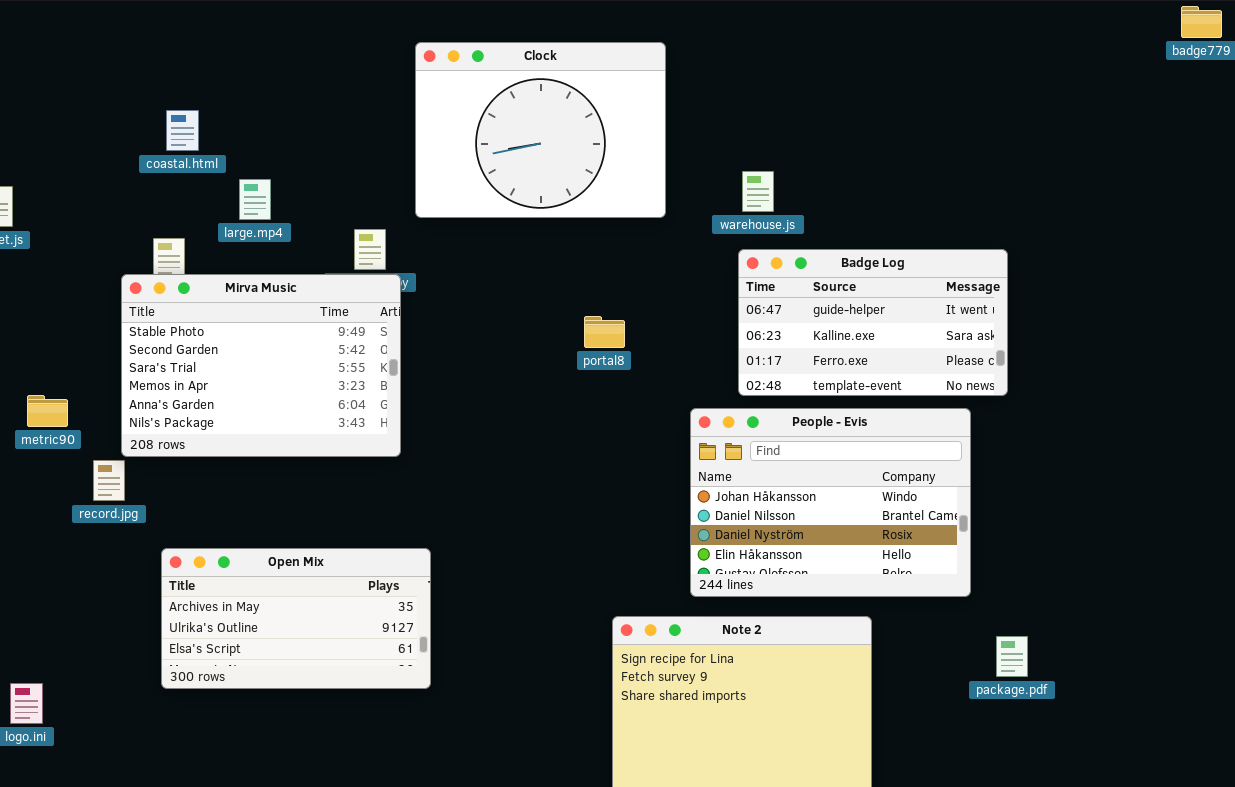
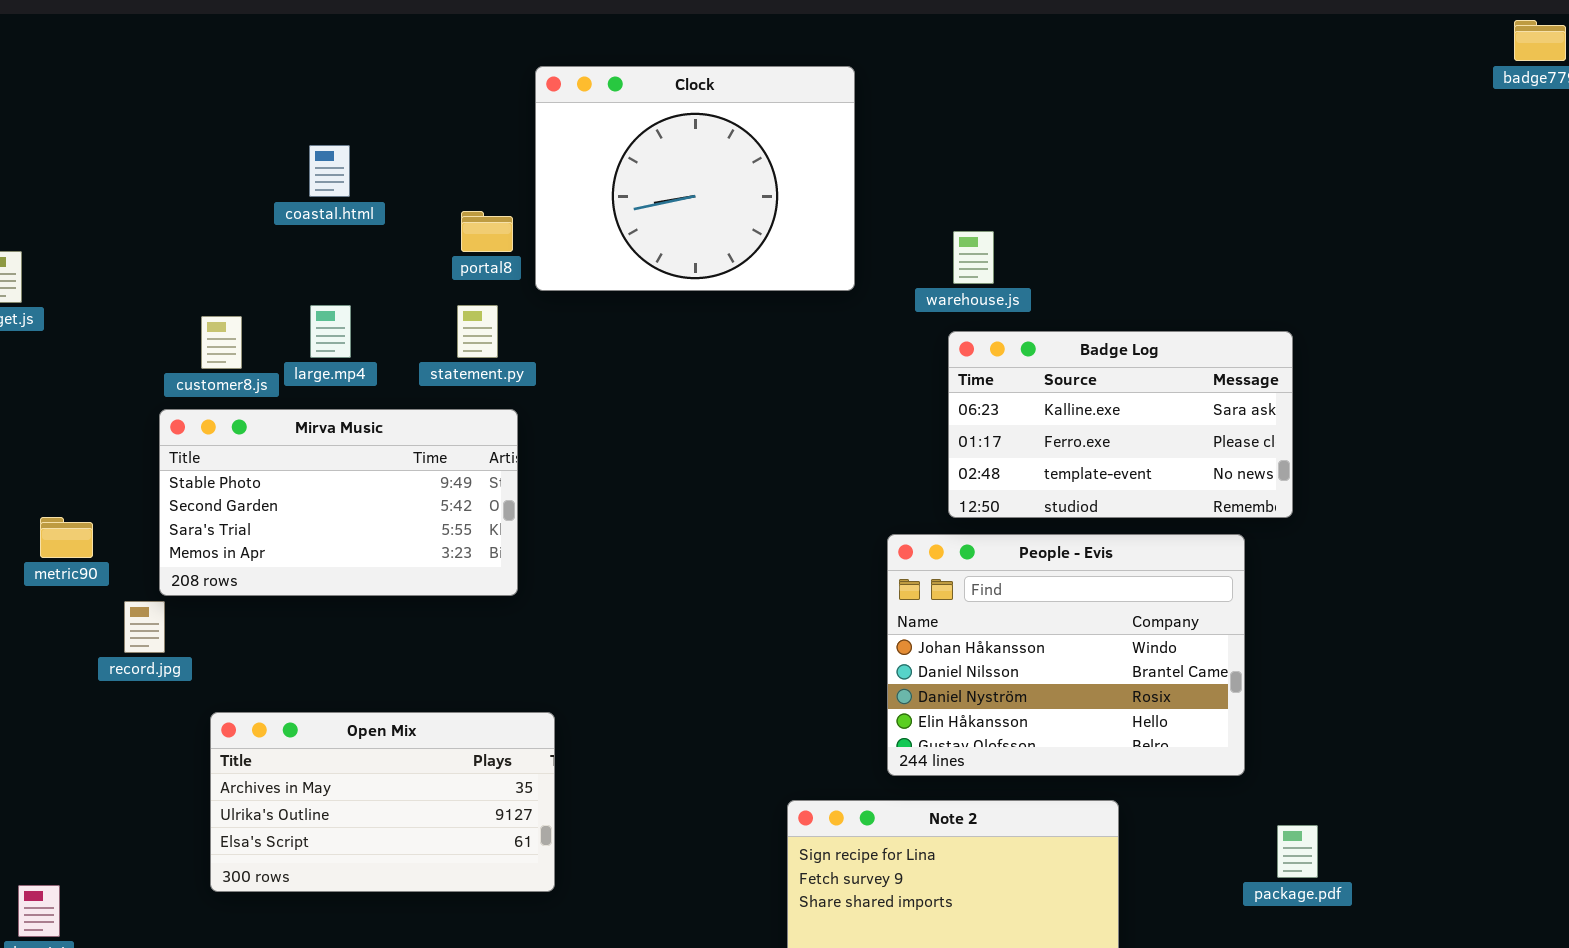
coastal.html: [166,110,199,151] -> [309,145,350,197], moved
large.mp4: [239,179,271,220] -> [310,305,351,358], moved
Badge Log: [738,249,1008,396] -> [948,331,1293,518], scrolled down 1 row
Mirva Music: [121,274,401,457] -> [159,409,518,596], resized
portal8: [584,316,625,348] -> [461,211,513,252], moved

